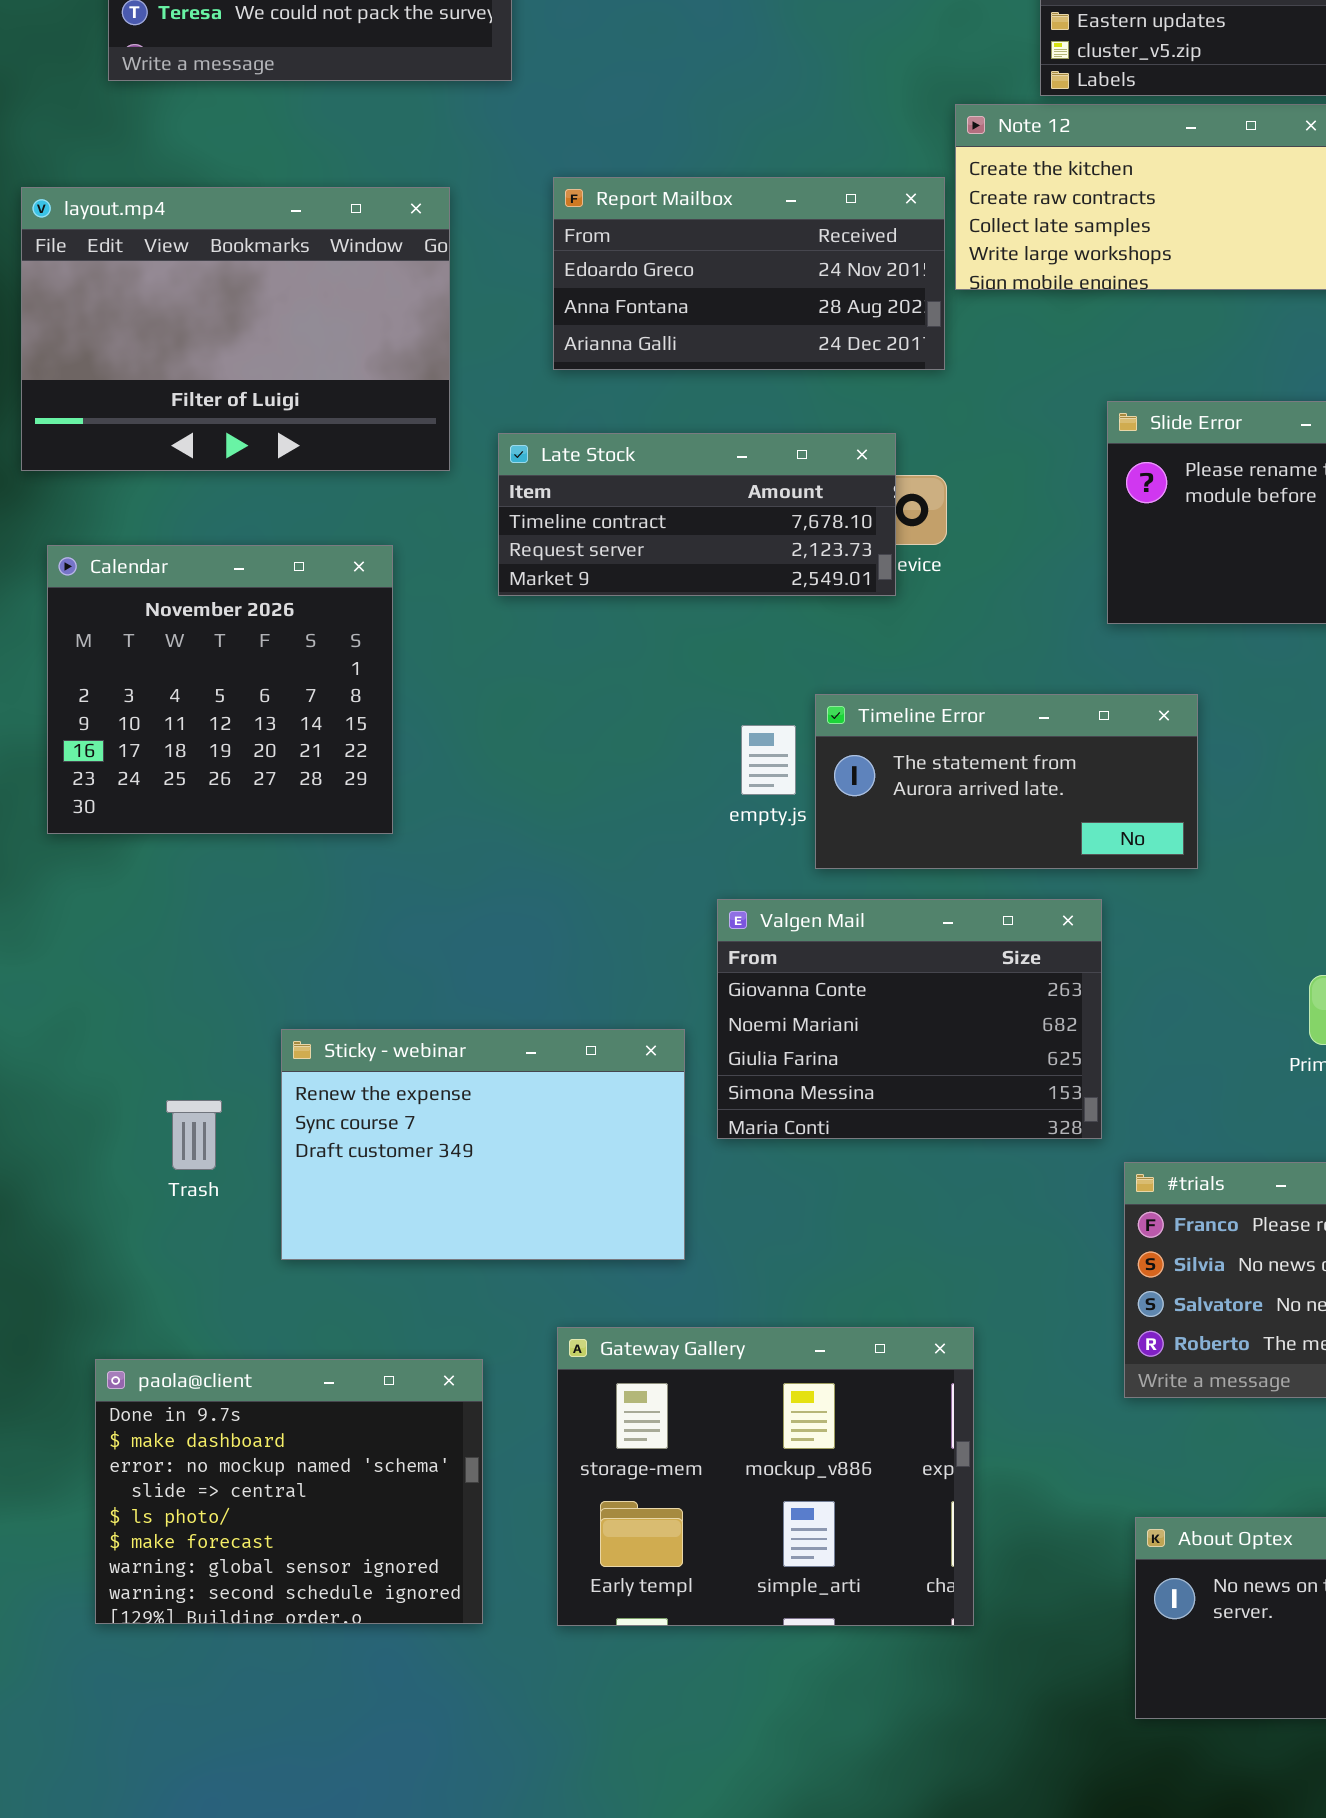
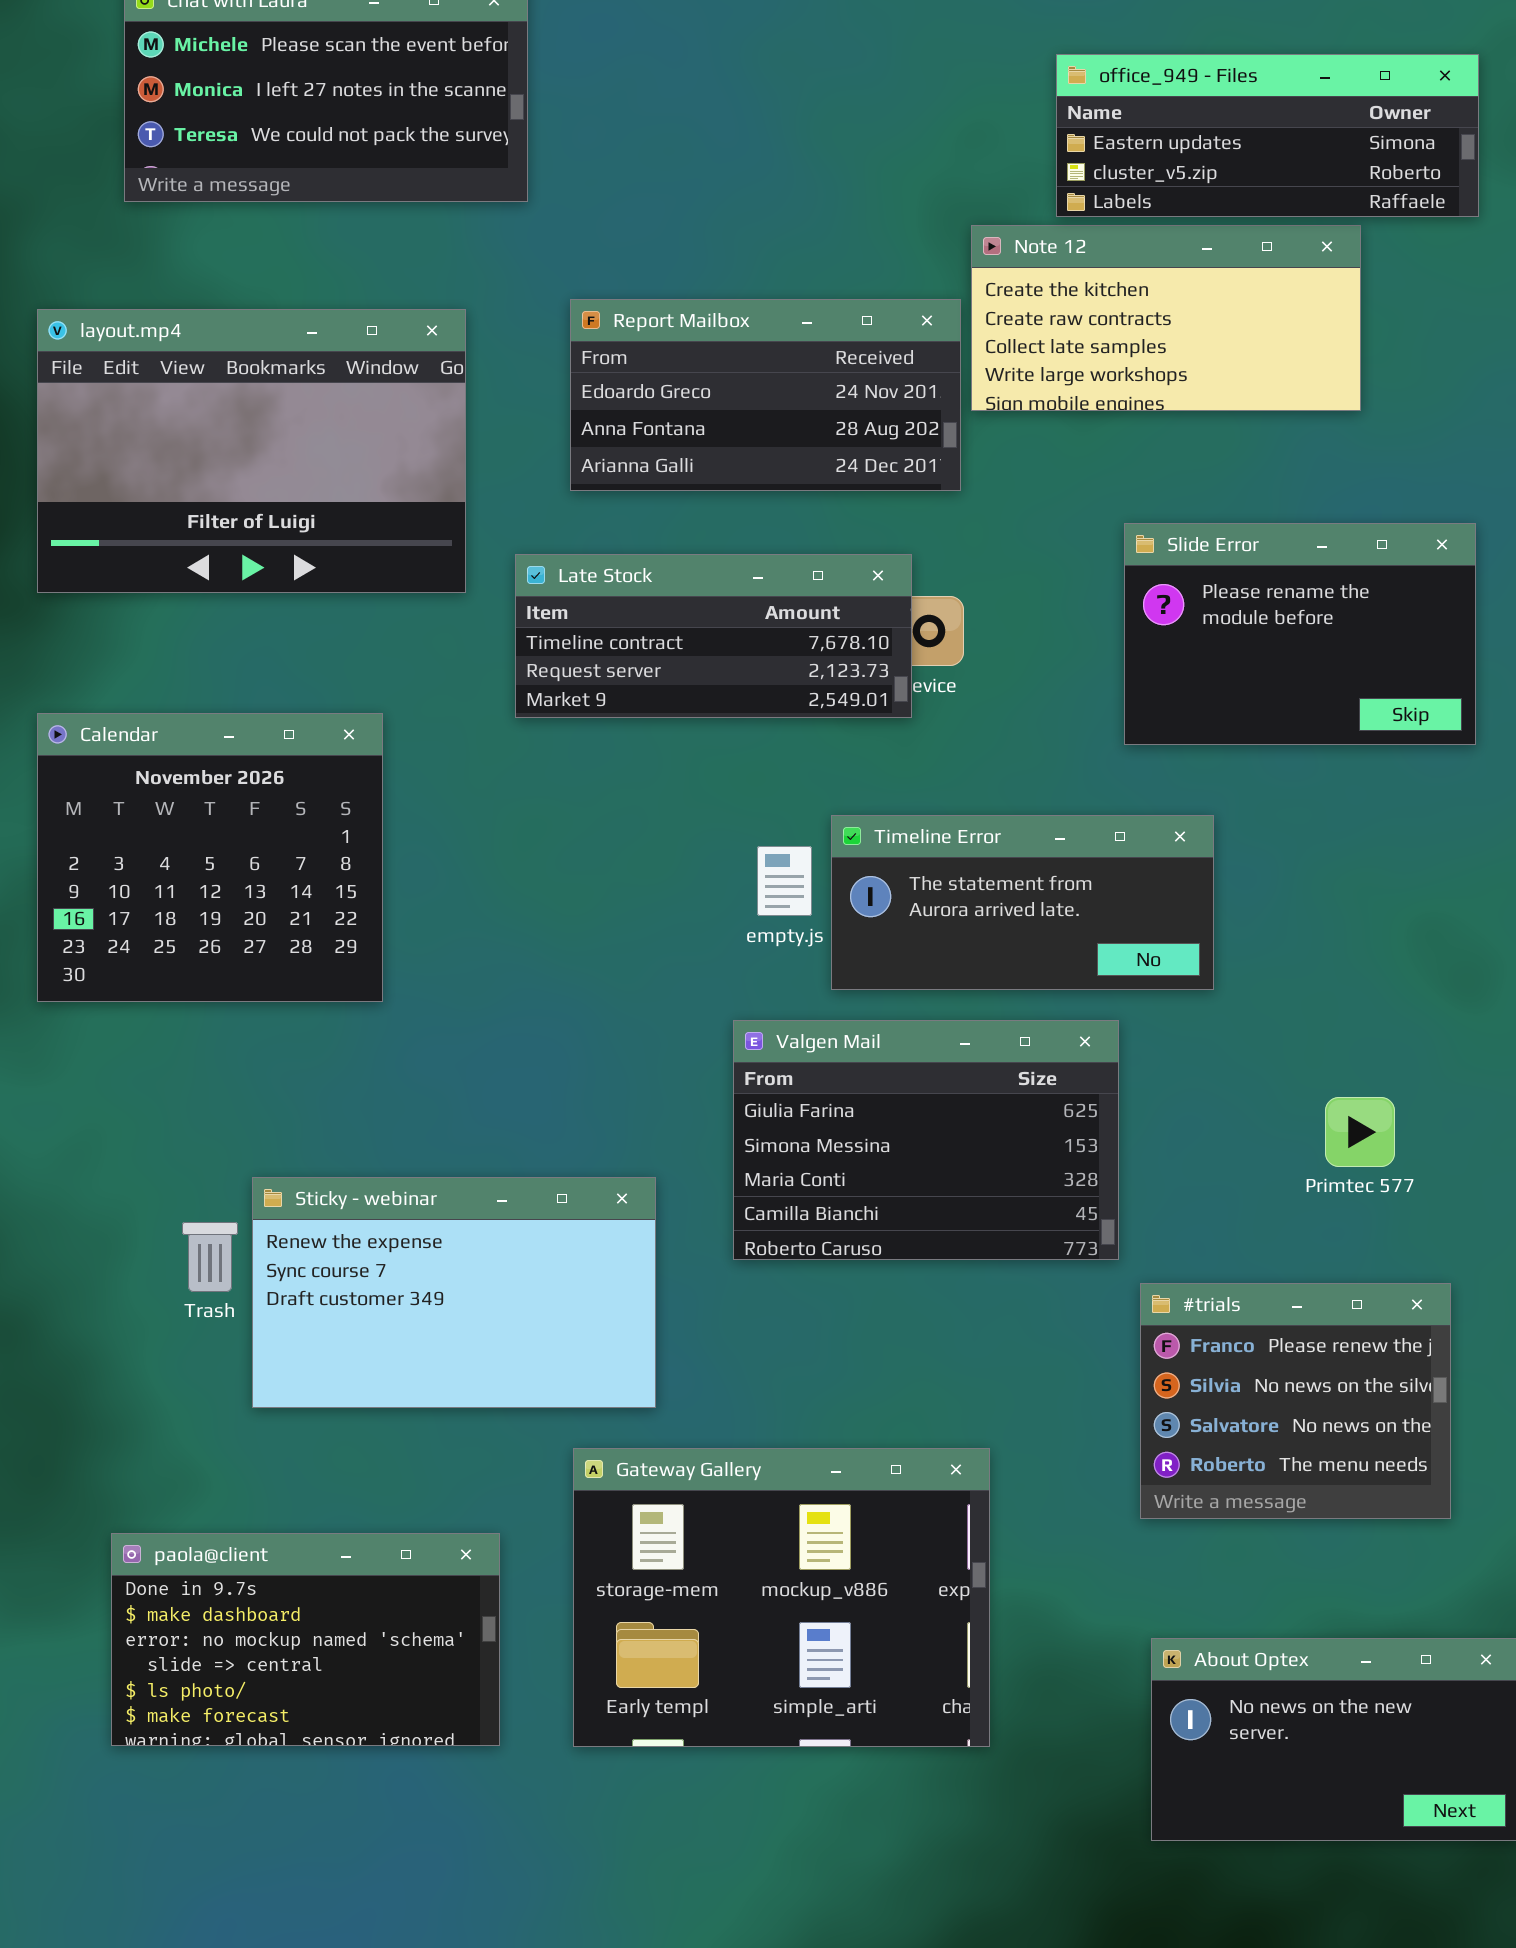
Calendar: [47,545,393,834] -> [37,713,383,1002], moved
Valgen Mail: [717,899,1102,1139] -> [733,1020,1119,1260], scrolled down 2 rows
Sticky - webinar: [281,1029,685,1260] -> [252,1177,656,1408], moved
paola@client: [95,1359,483,1624] -> [111,1533,500,1746], resized

